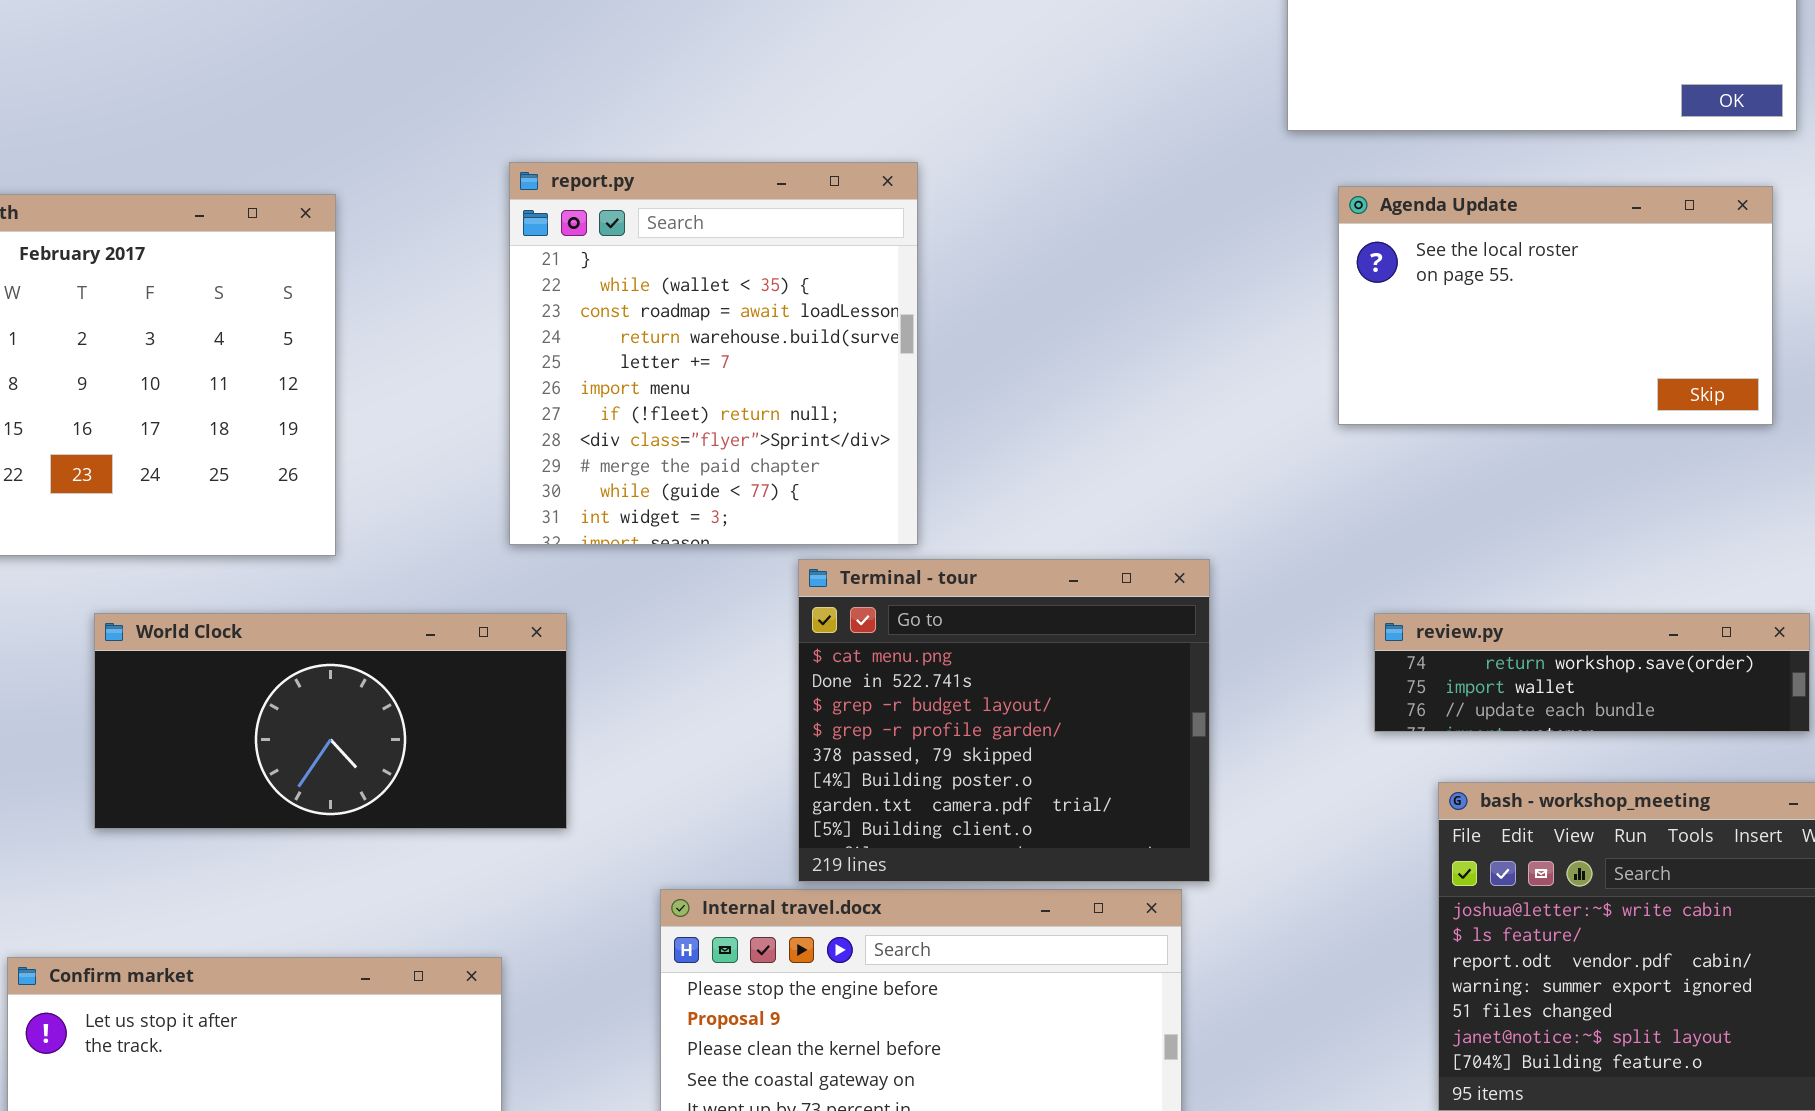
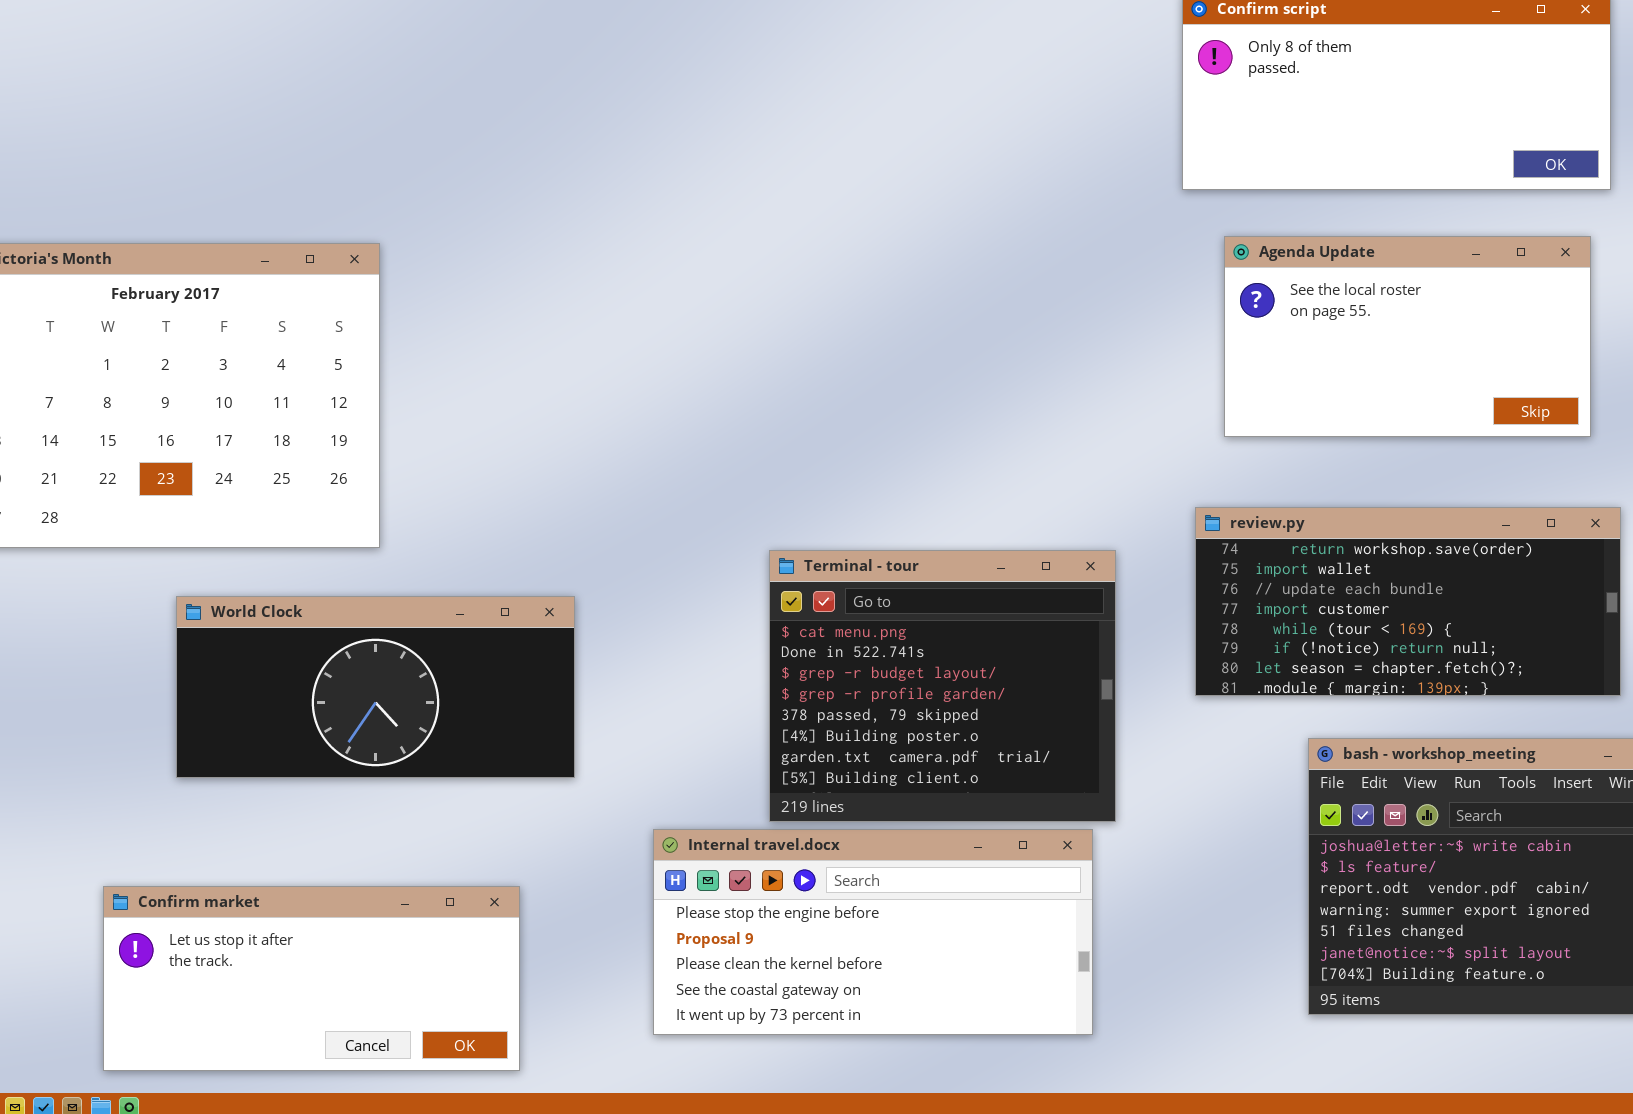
report.py: [509,162,918,545] -> none, closed
review.py: [1374,613,1810,732] -> [1195,507,1621,696], resized

